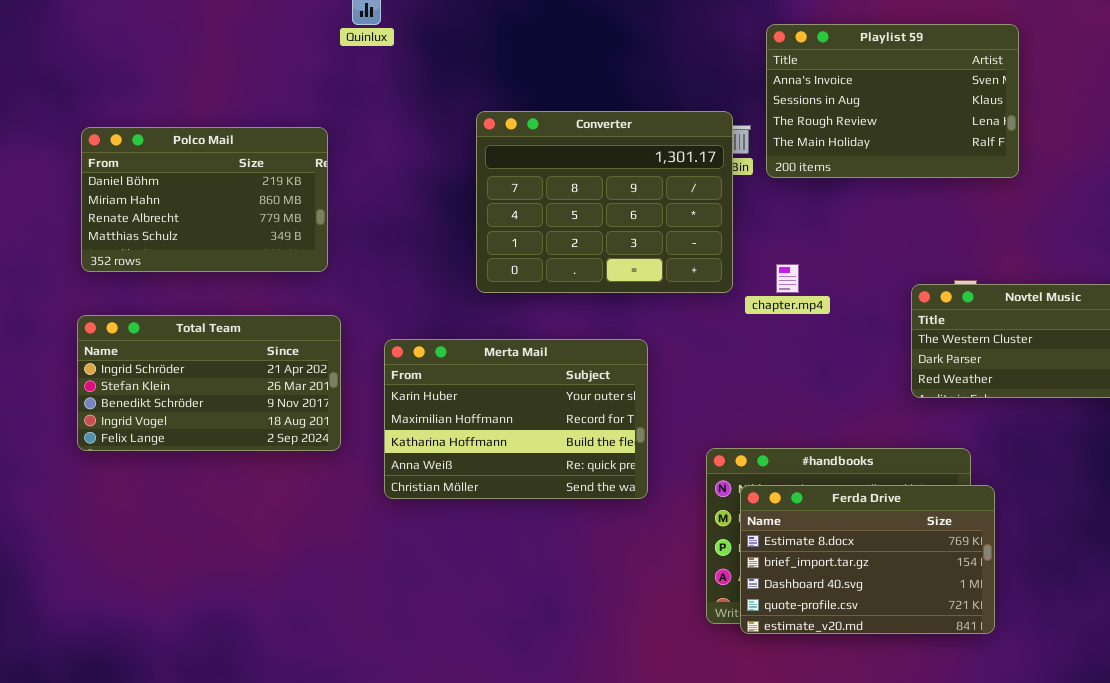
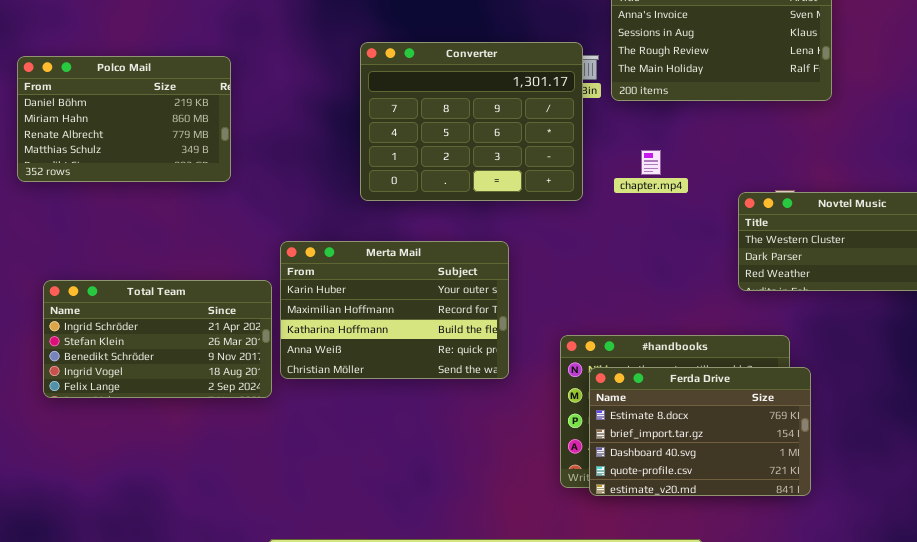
chapter.mp4: [776,264,799,293] -> [641,150,661,175], moved
Total Team: [77,315,341,451] -> [43,280,272,398], moved

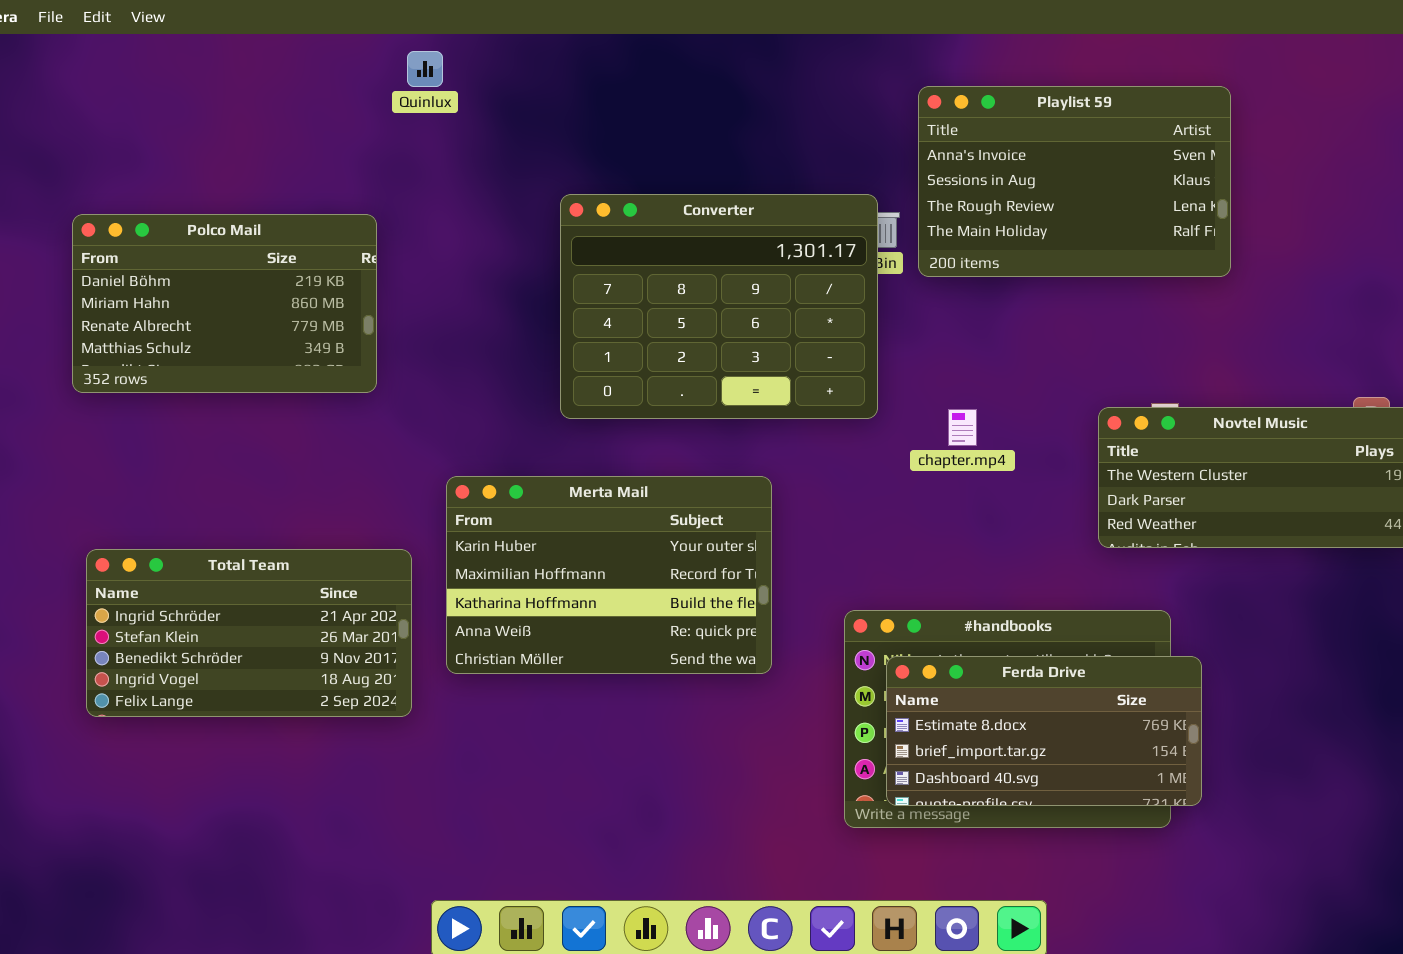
chapter.mp4: [641,150,661,175] -> [948,409,977,446], moved
Total Team: [43,280,272,398] -> [86,549,412,717], moved
Ferda Drive: [589,367,811,496] -> [886,656,1202,806], resized

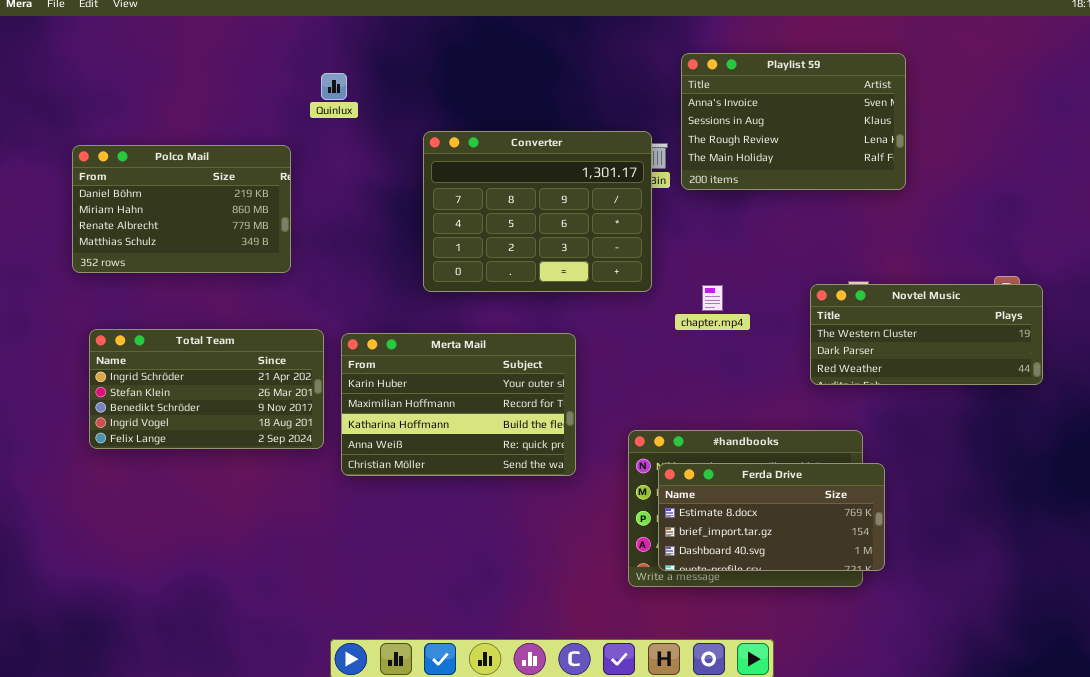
Quinlux: [407,51,443,87] -> [321,73,347,100], moved
Total Team: [86,549,412,717] -> [89,329,324,449], moved

